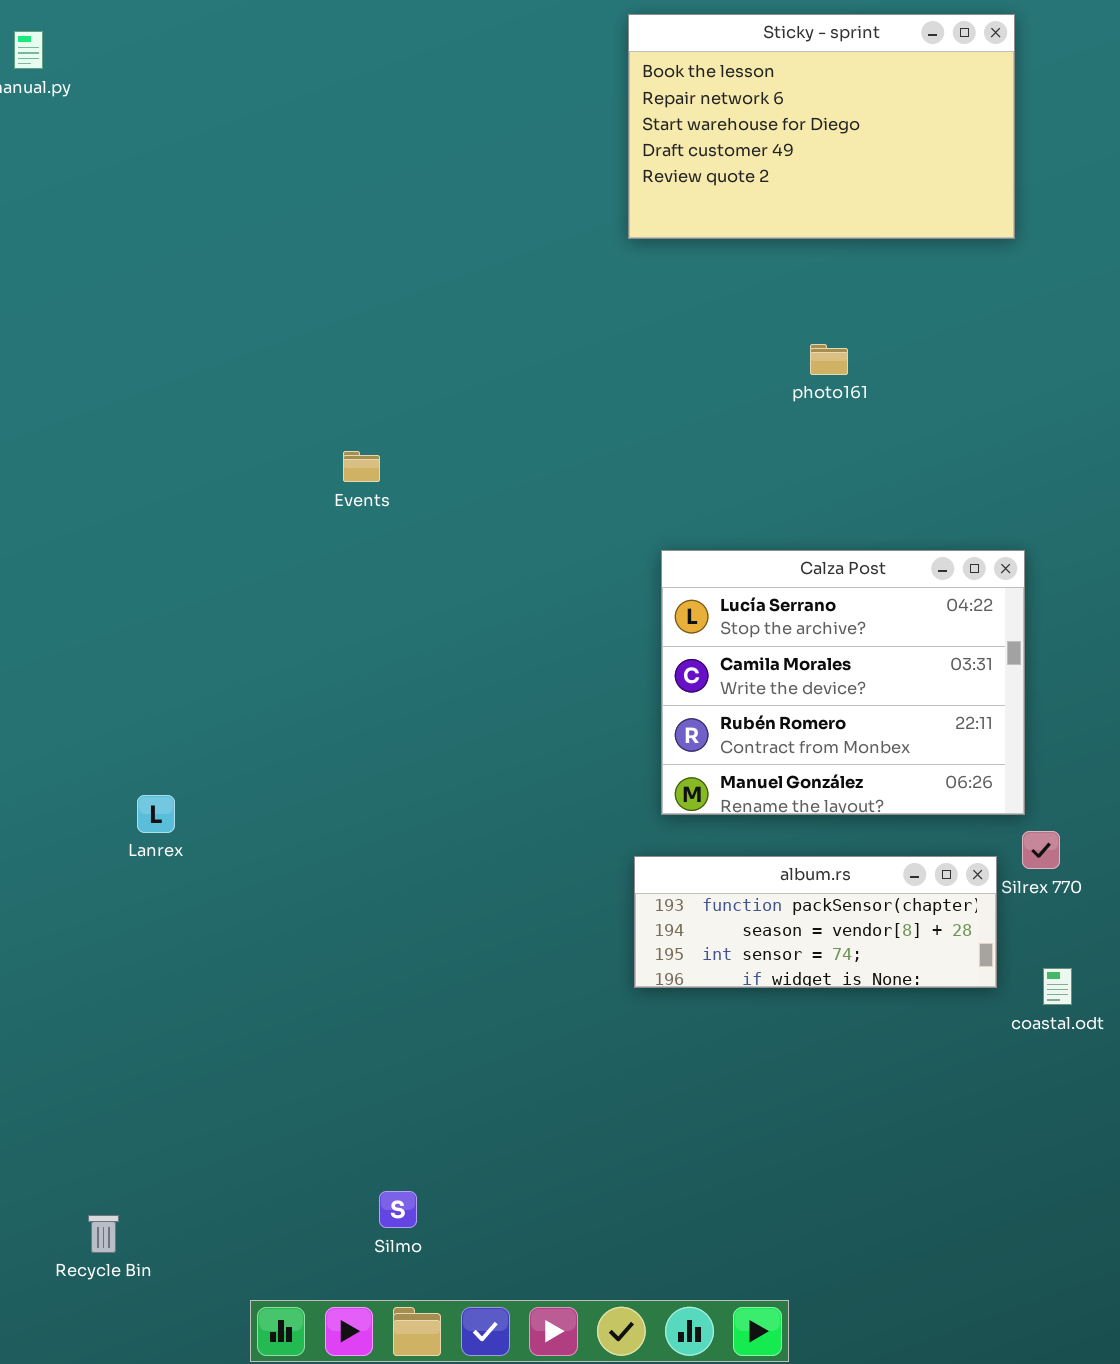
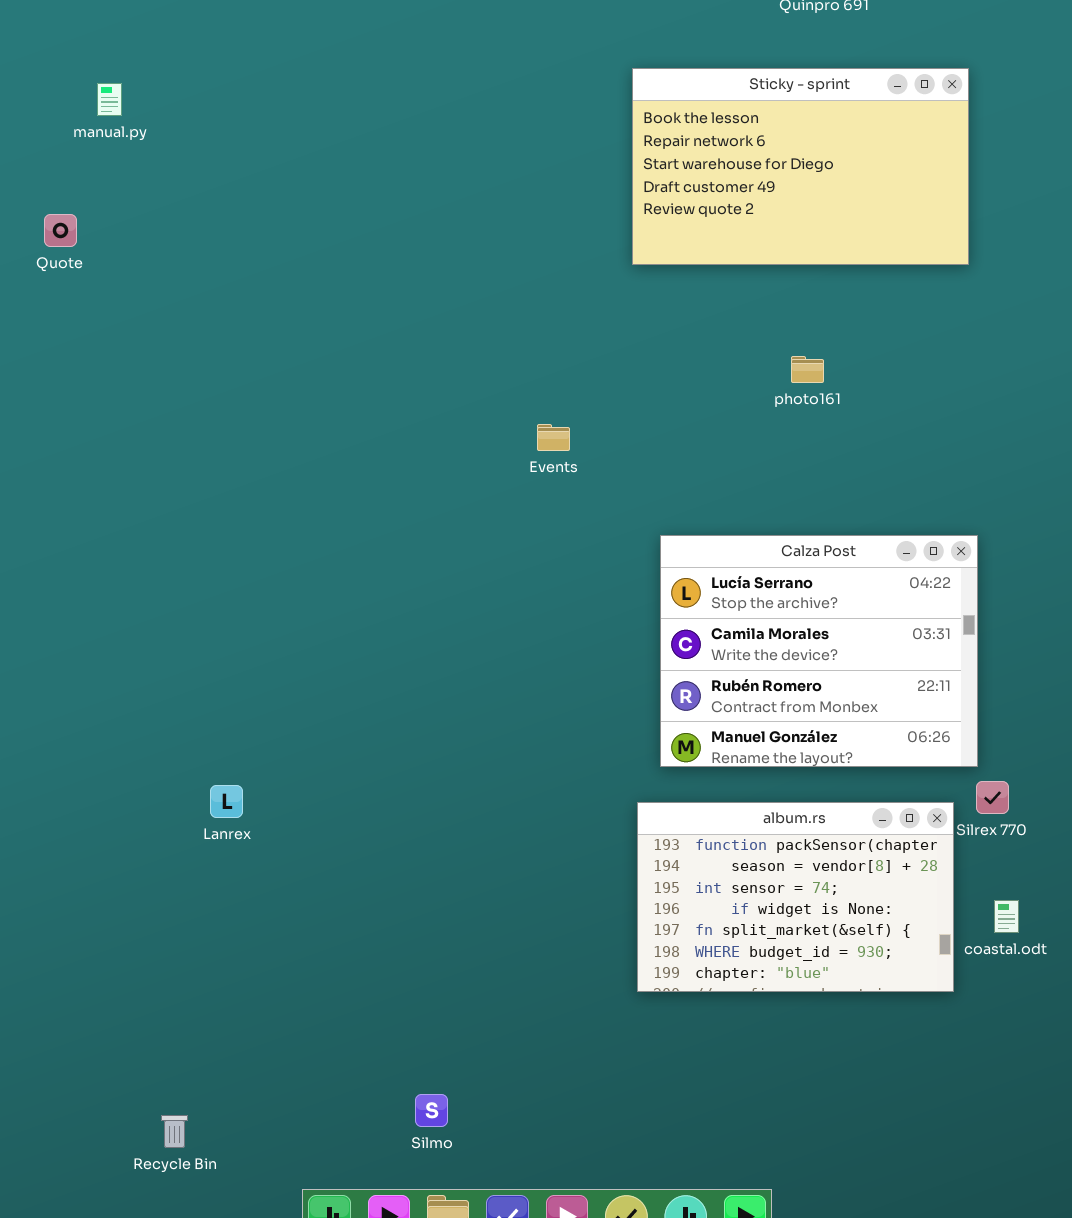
Events: [343,451,380,482] -> [537,424,570,451], moved
Lanrex: [137,795,175,833] -> [210,785,243,818], moved
album.rs: [634,856,997,988] -> [637,802,954,992], resized

